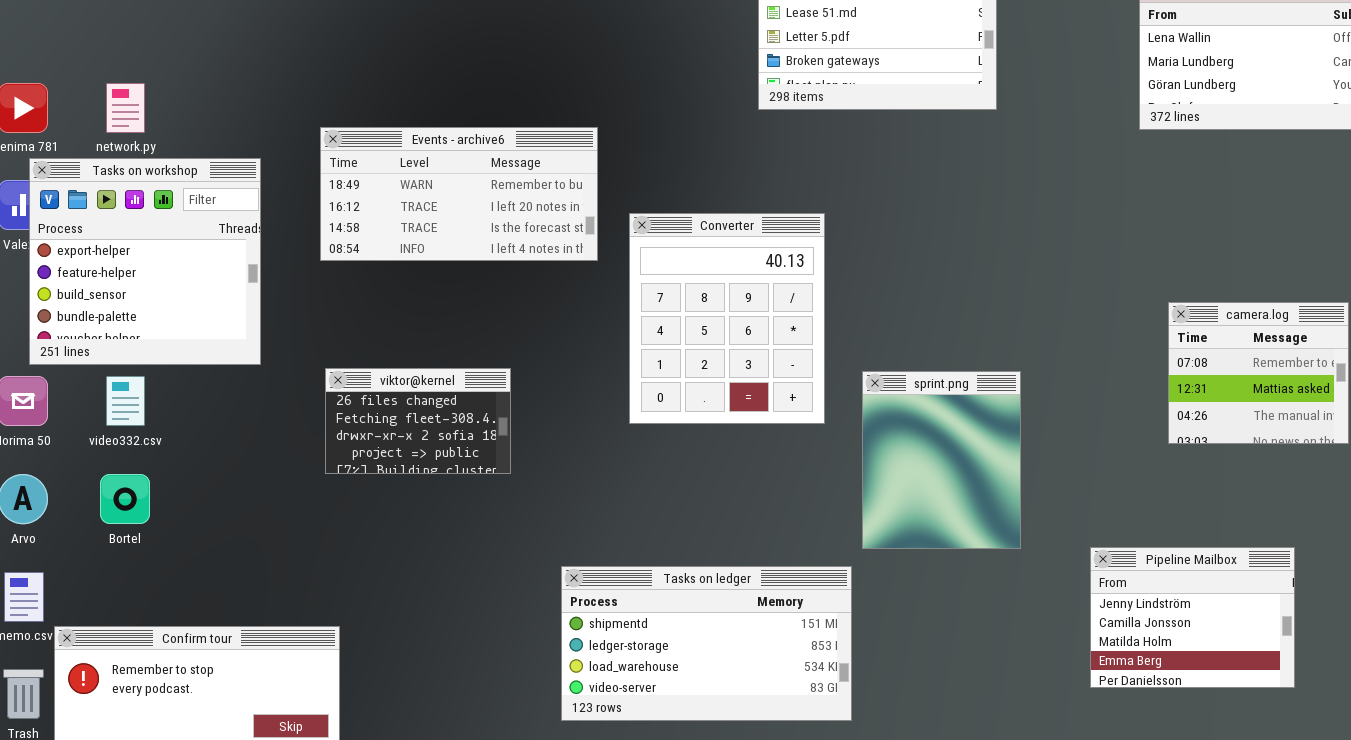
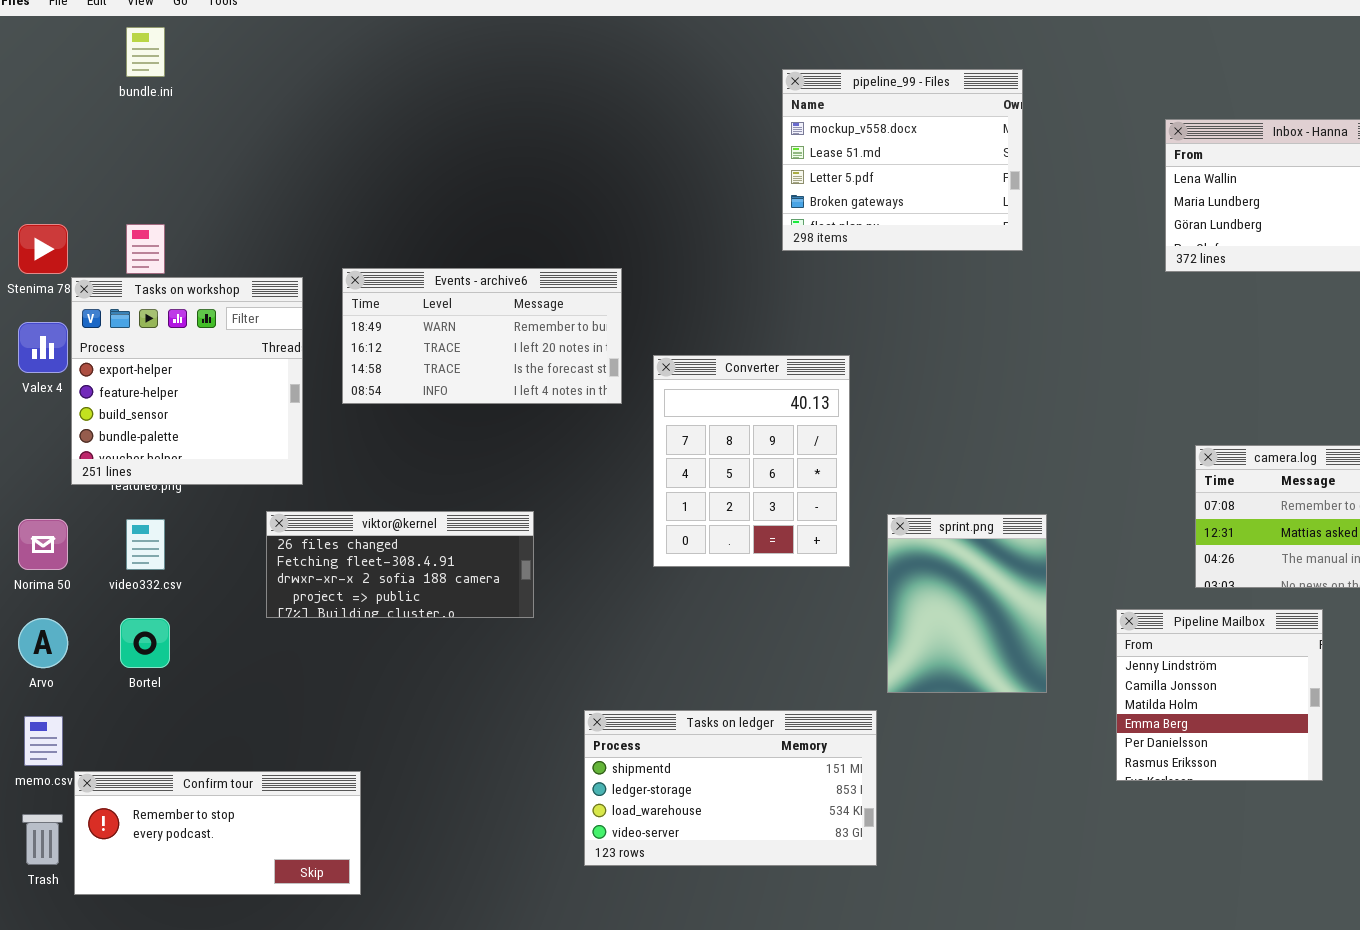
Tasks on workshop: [29,158,261,365] -> [71,277,303,485], moved
viktor@kernel: [325,368,511,474] -> [266,511,534,618], resized
Pipeline Mailbox: [1090,547,1295,688] -> [1116,609,1323,781], moved, resized

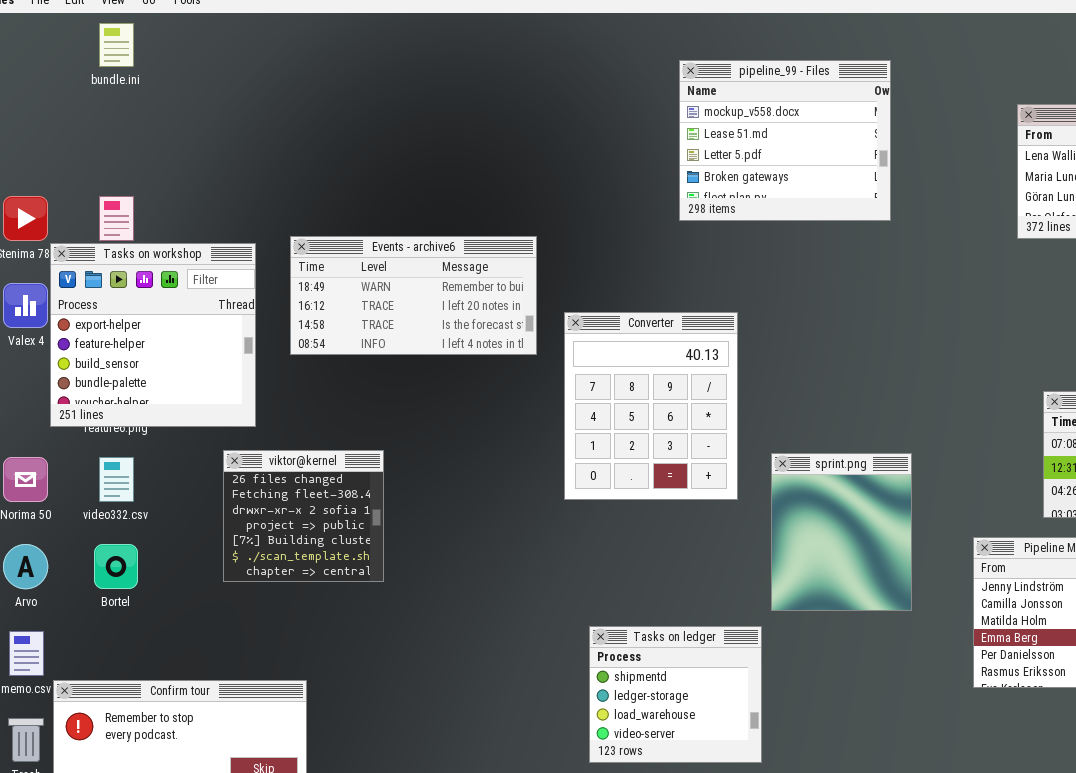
viktor@kernel: [266,511,534,618] -> [223,450,384,582], resized
Tasks on ledger: [584,710,877,866] -> [589,626,762,763], resized

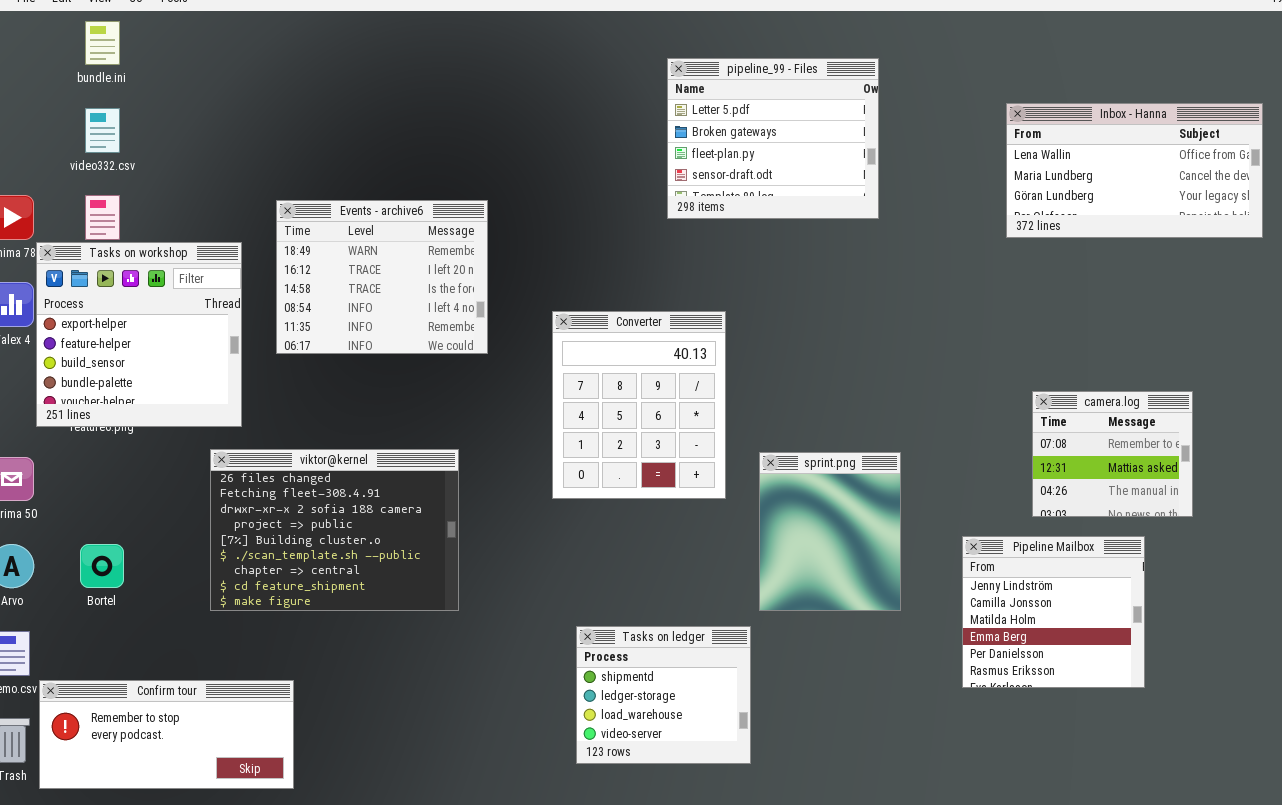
pipeline_99 - Files: [679,60,891,221] -> [667,58,879,219], scrolled down 2 rows
Events - archive6: [290,236,537,355] -> [276,200,488,354], resized
viktor@kernel: [223,450,384,582] -> [210,449,459,611], resized
video332.csv: [99,457,134,502] -> [85,108,120,153], moved

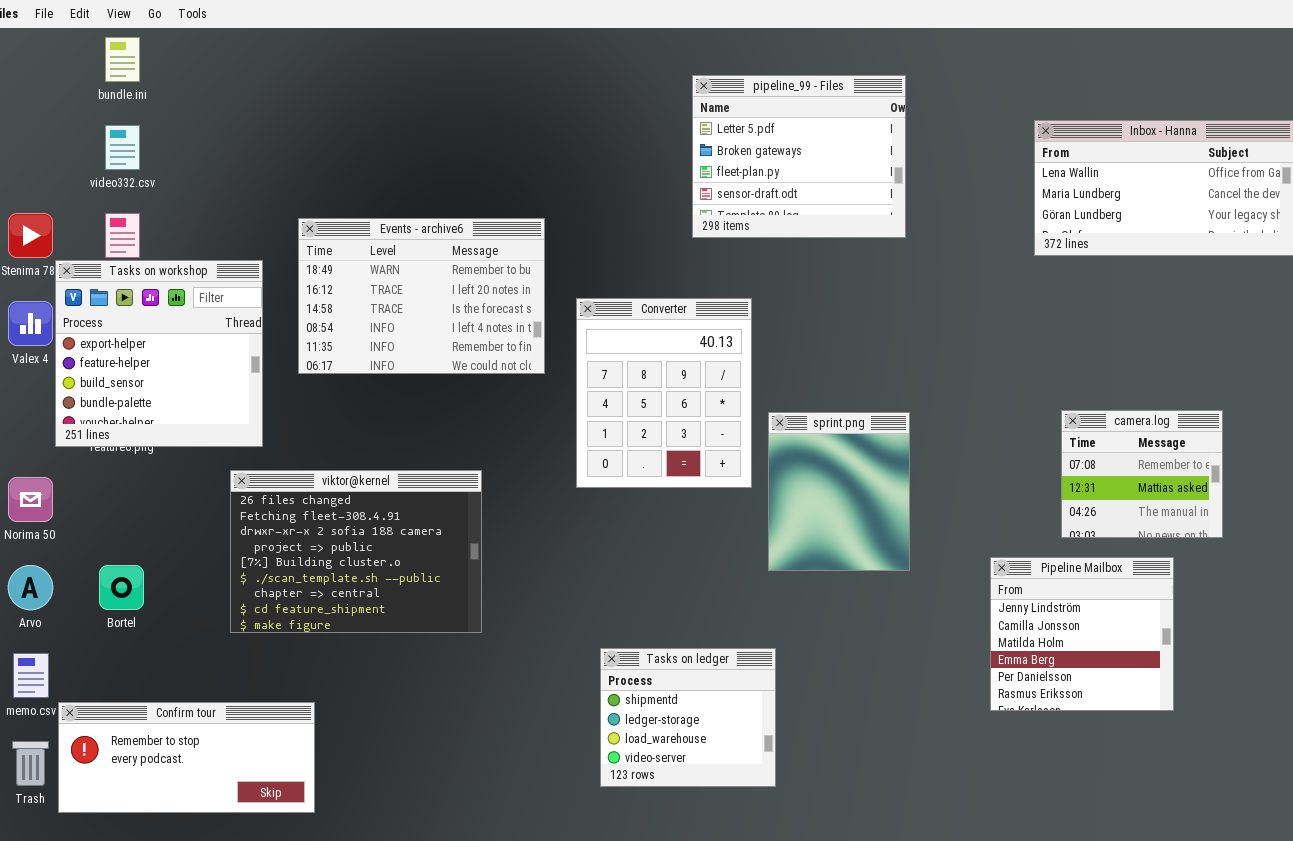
Events - archive6: [276,200,488,354] -> [298,218,545,374], resized
Converter: [552,311,726,499] -> [576,298,752,488], moved
sprint.png: [759,452,901,611] -> [768,412,910,571], moved

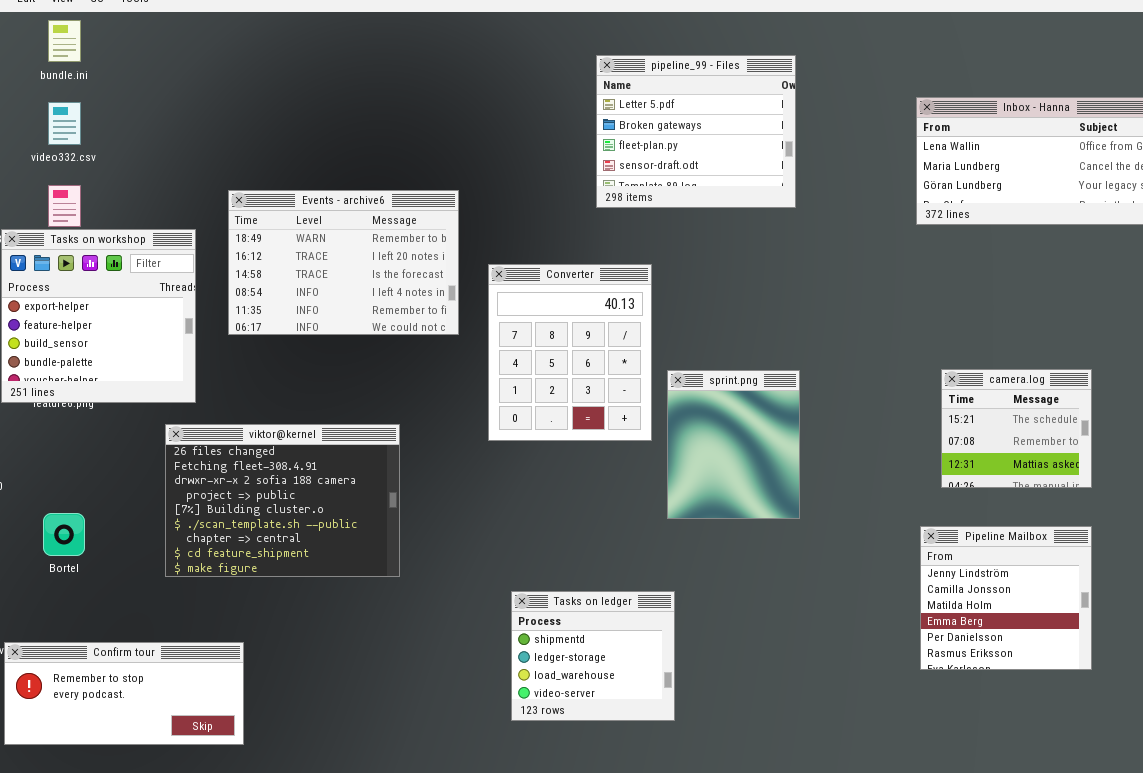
camera.log: [1061,410,1223,538] -> [941,369,1092,488], scrolled up 1 row
Pipeline Mailbox: [990,557,1174,711] -> [920,526,1092,670], moved

